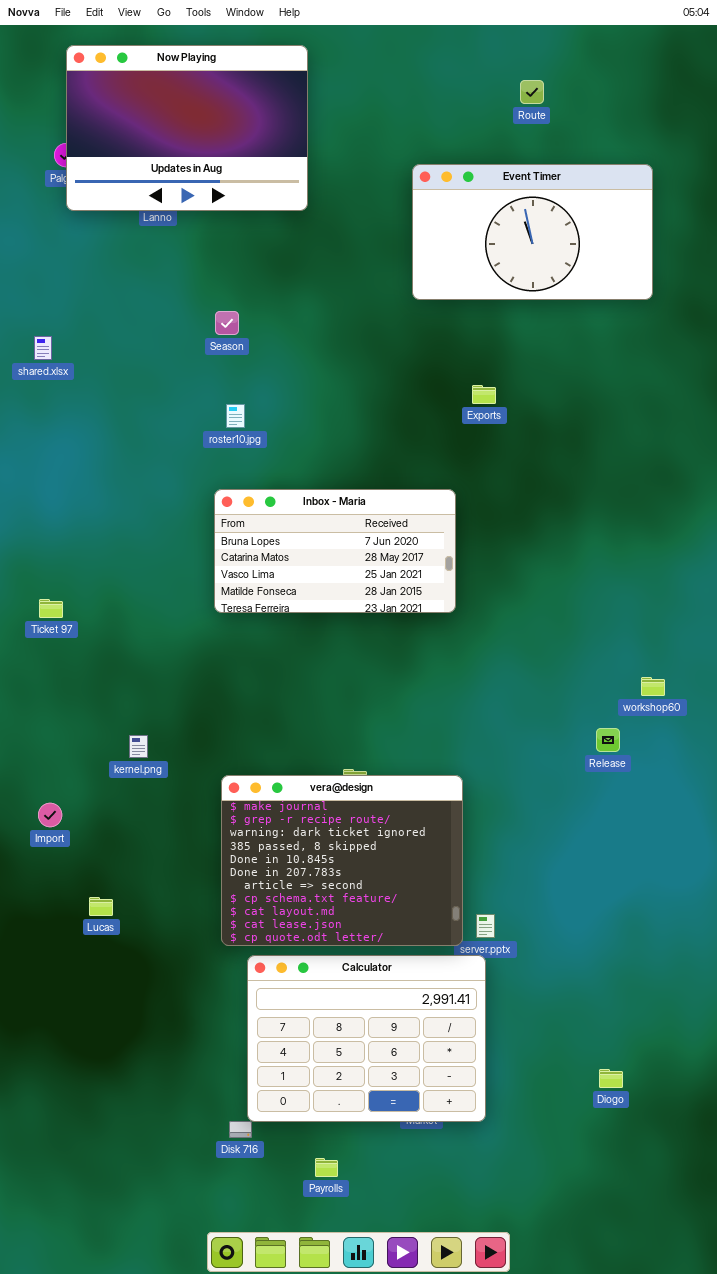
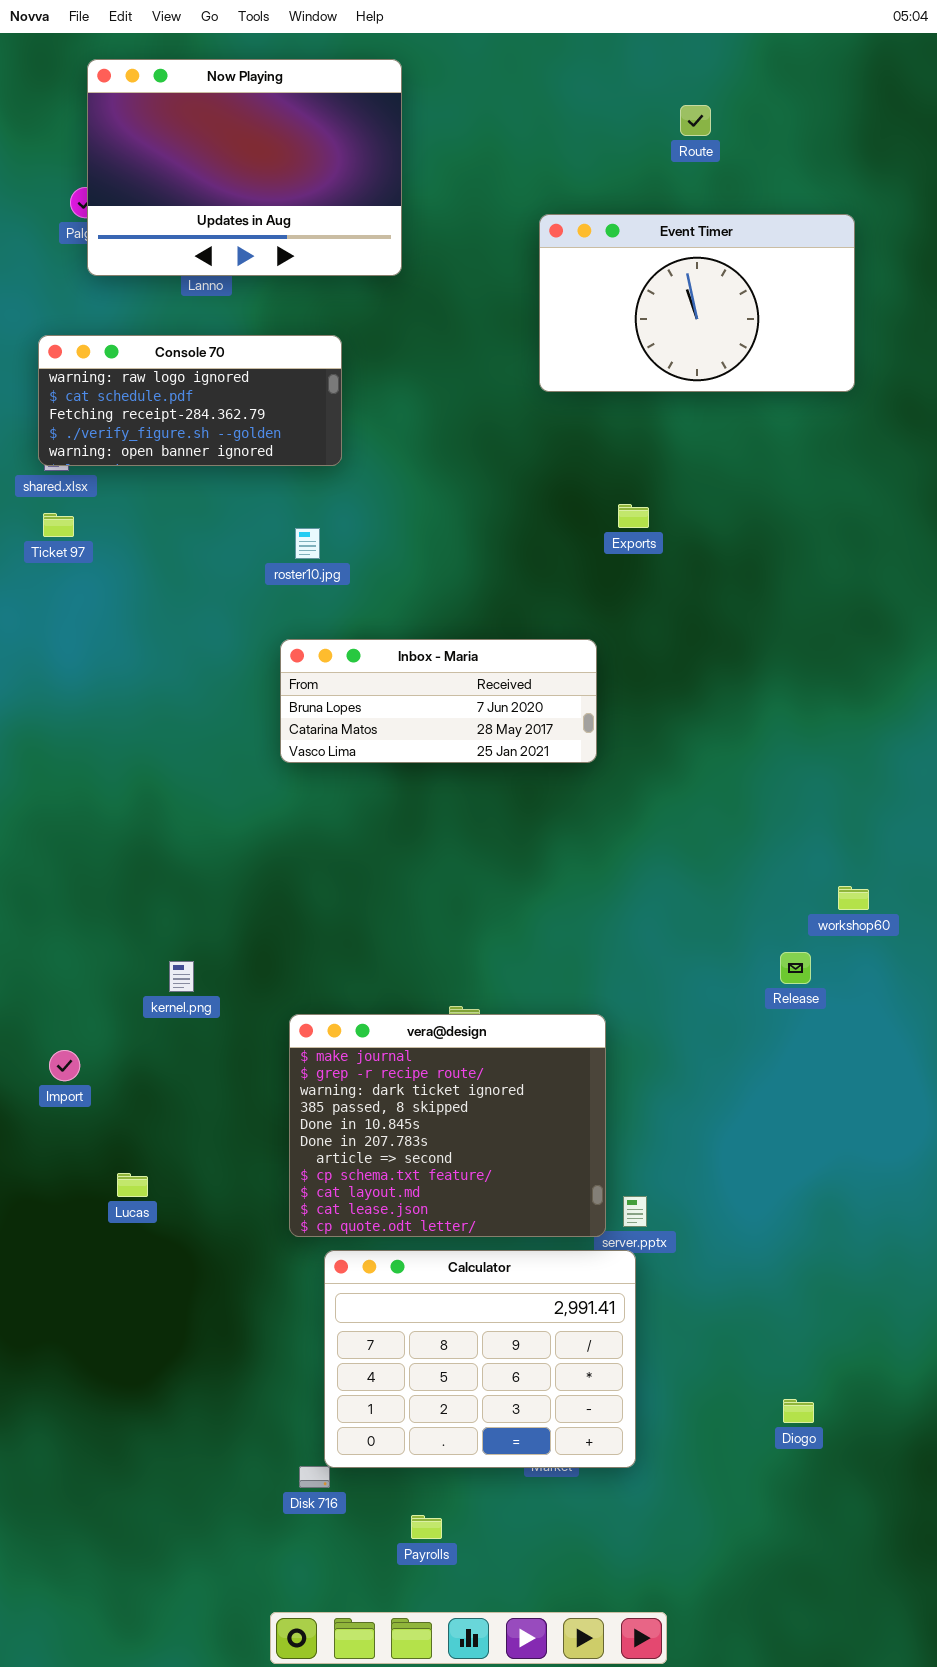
Console 70: none -> [38,335,342,466], opened
Inbox - Maria: [214,489,456,613] -> [280,639,597,763], resized
Ticket 97: [39,599,63,618] -> [43,513,74,537], moved

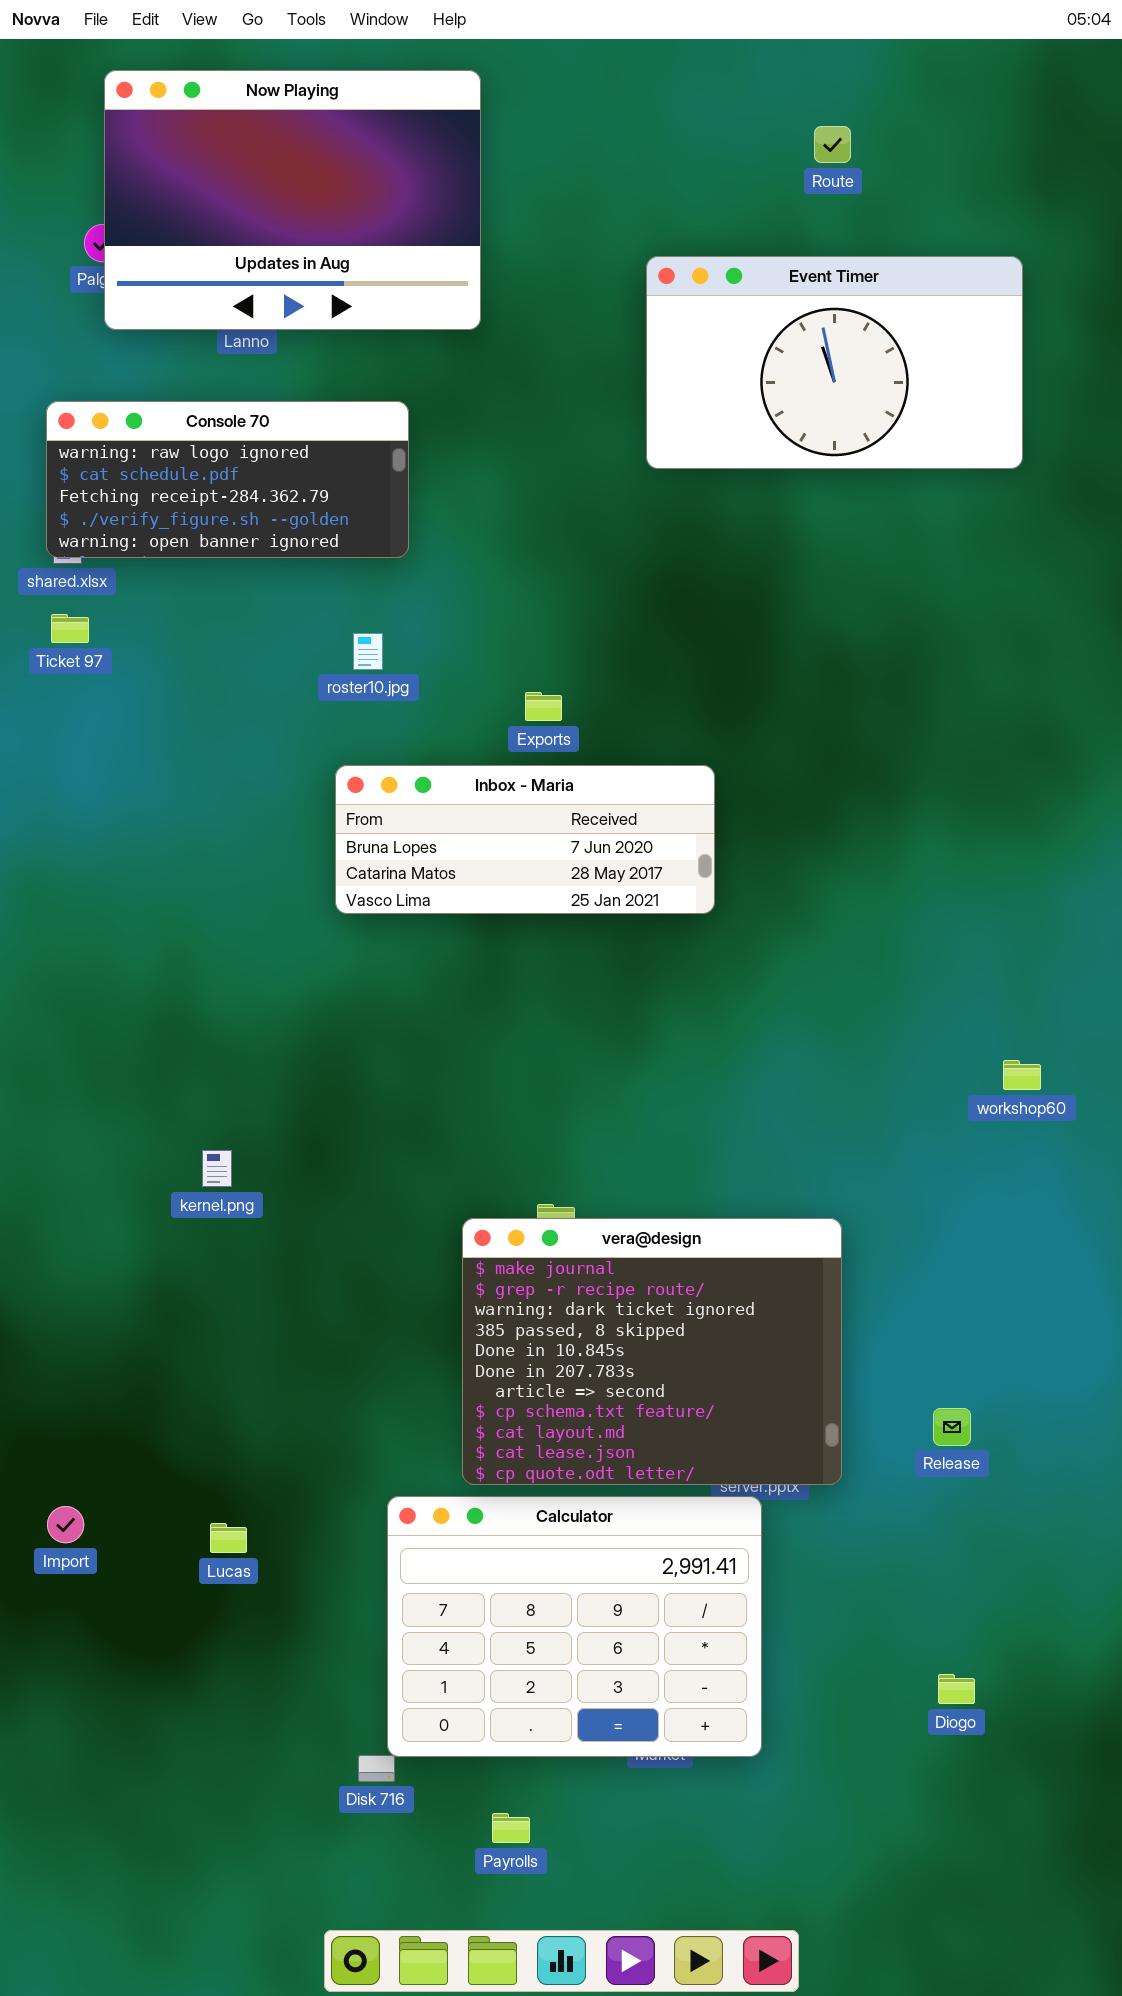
Exports: [618,504,649,528] -> [525,692,562,721], moved
Release: [780,952,811,984] -> [933,1408,971,1446], moved
vera@design: [289,1014,606,1237] -> [462,1218,842,1485], moved
Import: [49,1050,80,1081] -> [47,1506,84,1543], moved
Lucas: [117,1173,148,1197] -> [210,1523,247,1553], moved

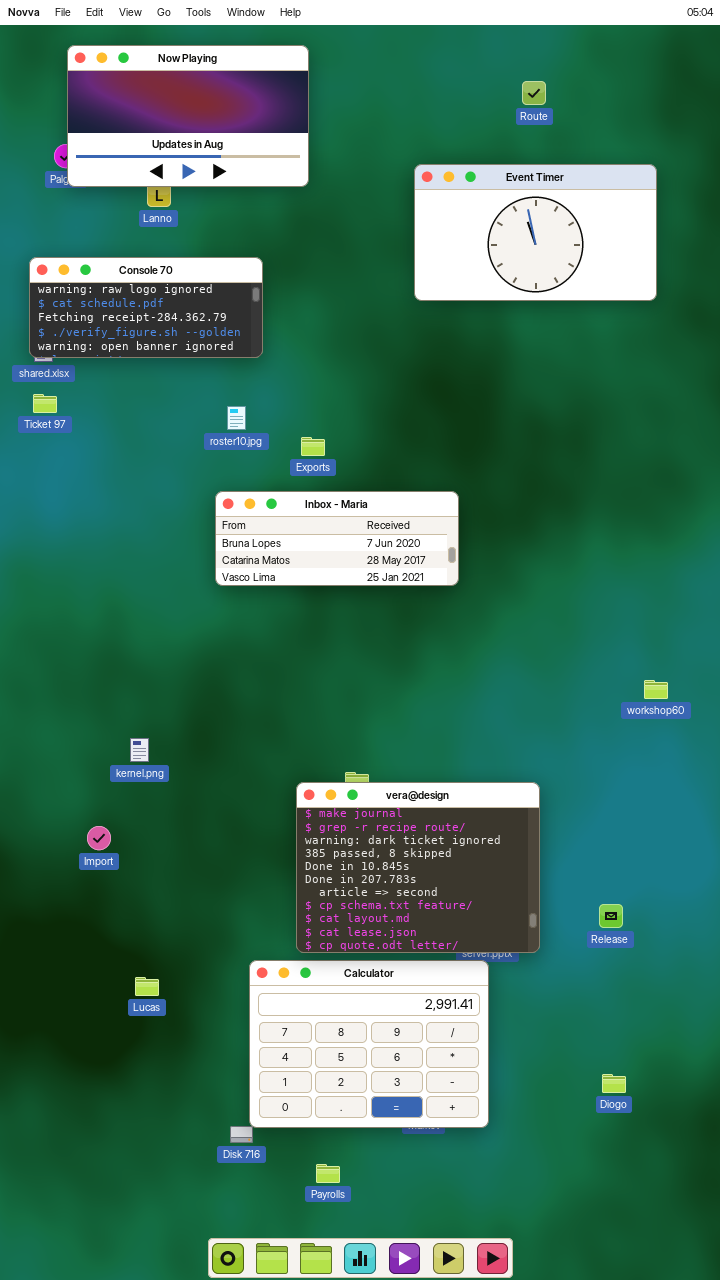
Now Playing: [104,70,481,330] -> [67,45,309,187], resized
Exports: [525,692,562,721] -> [301,437,325,456], moved
Import: [47,1506,84,1543] -> [87,826,111,850], moved

